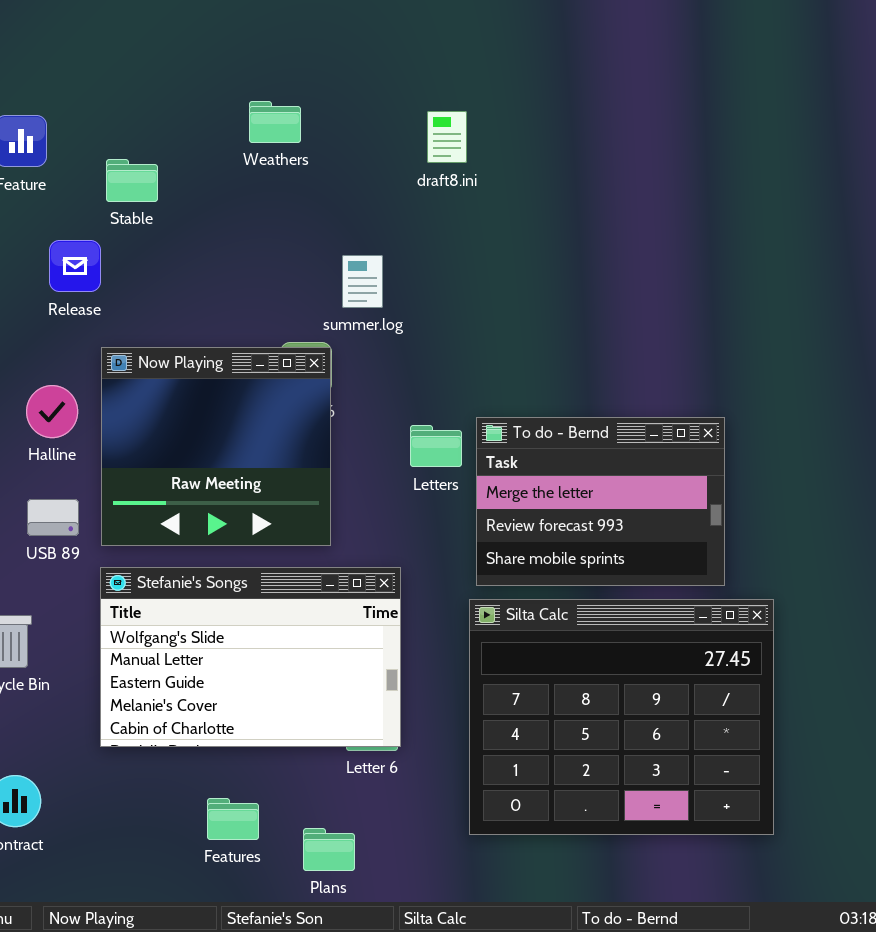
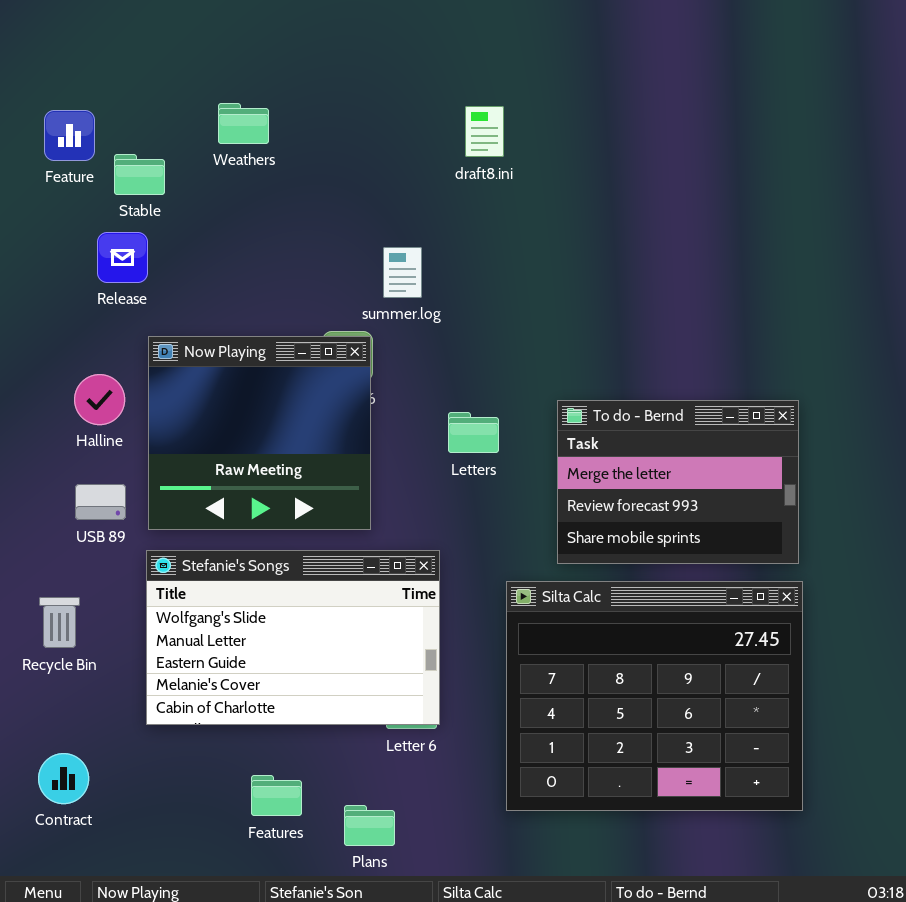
Weathers: [249,101,301,143] -> [218,103,269,144], moved
Stable: [106,159,158,202] -> [114,154,165,195], moved
To do - Bernd: [476,417,725,586] -> [557,400,799,564], moved

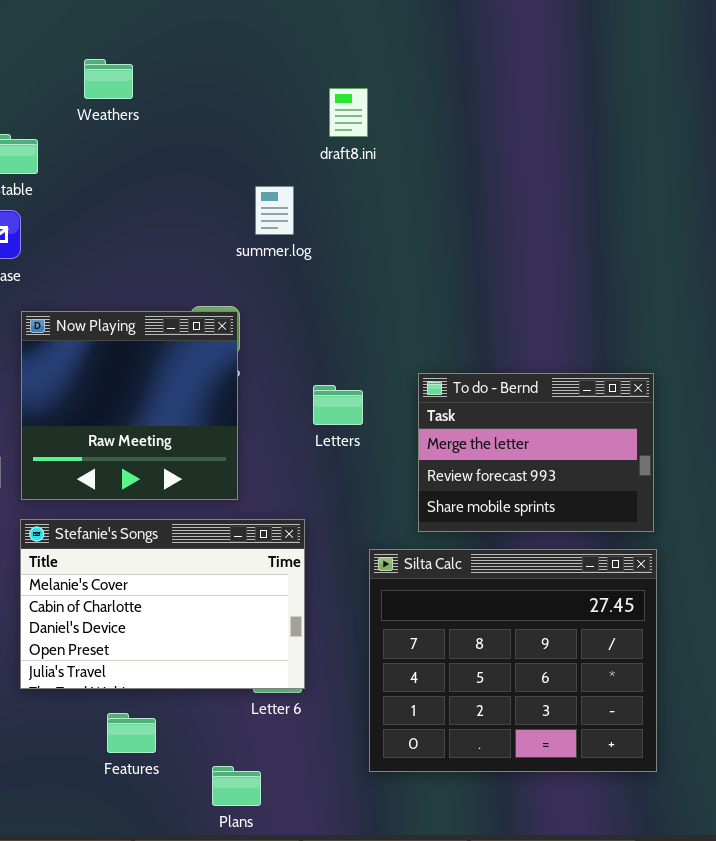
Weathers: [218,103,269,144] -> [84,59,133,99], moved
summer.log: [383,247,422,298] -> [255,186,294,235], moved
Stefanie's Songs: [146,550,440,725] -> [20,519,305,689], scrolled down 3 rows
Features: [251,775,302,816] -> [107,713,156,753], moved

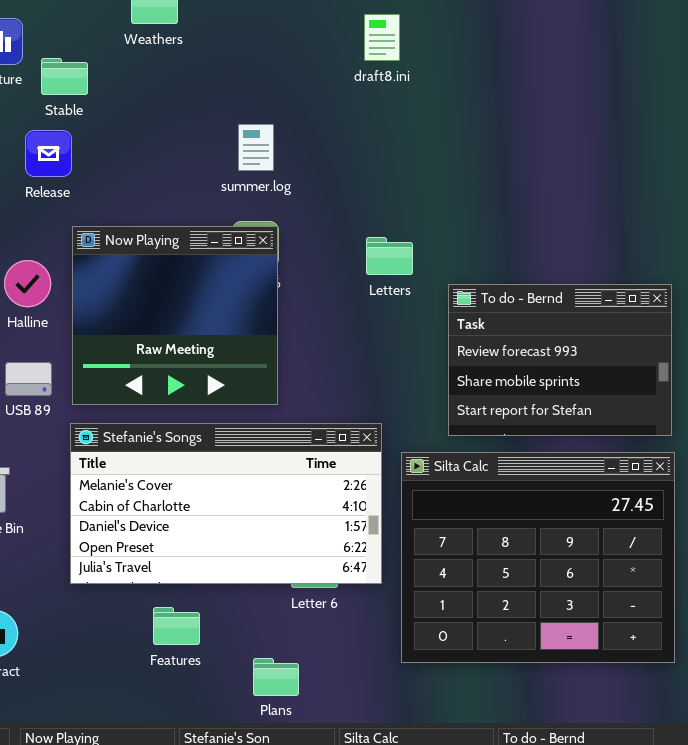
summer.log: [255,186,294,235] -> [238,124,274,171], moved
To do - Bernd: [418,373,654,532] -> [448,284,672,436], scrolled down 1 row
Letters: [313,385,363,425] -> [366,237,413,275], moved
Stefanie's Songs: [20,519,305,689] -> [70,423,382,584], resized

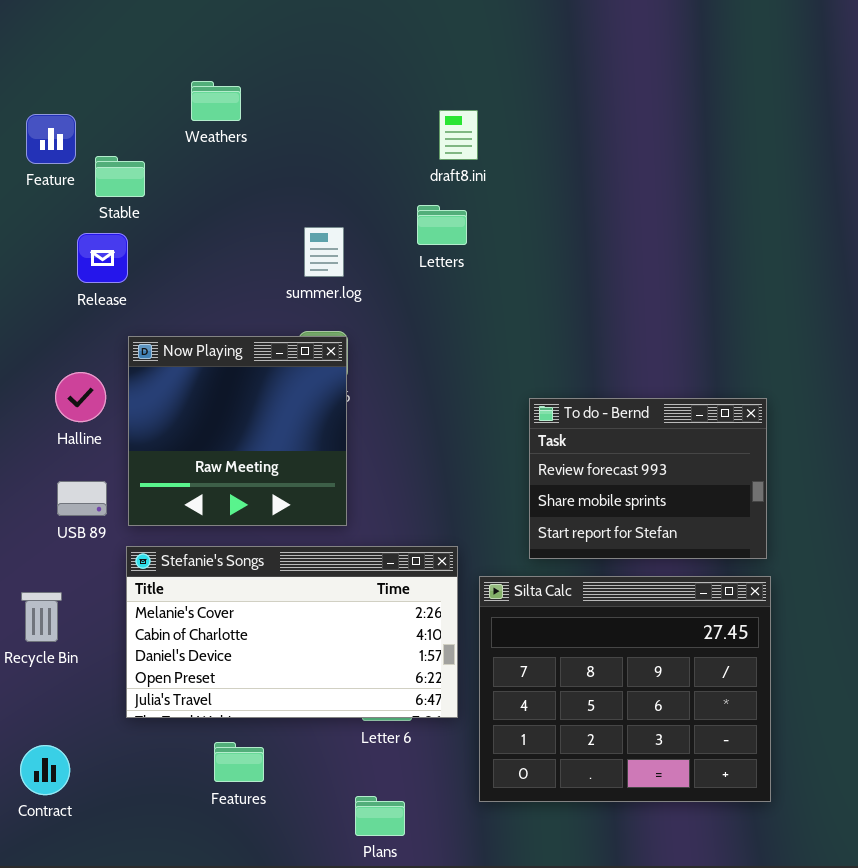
Letters: [366,237,413,275] -> [417,205,467,245], moved
Plans: [253,658,299,696] -> [355,796,405,836], moved

